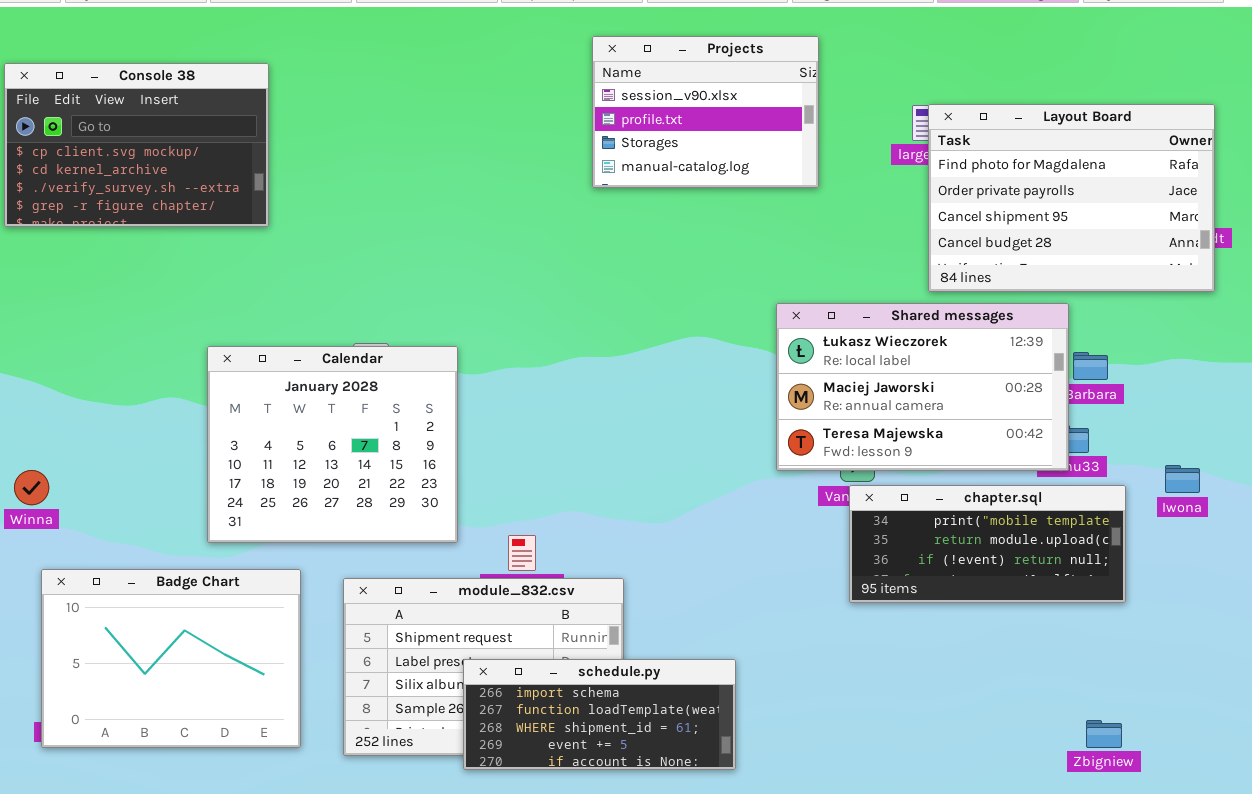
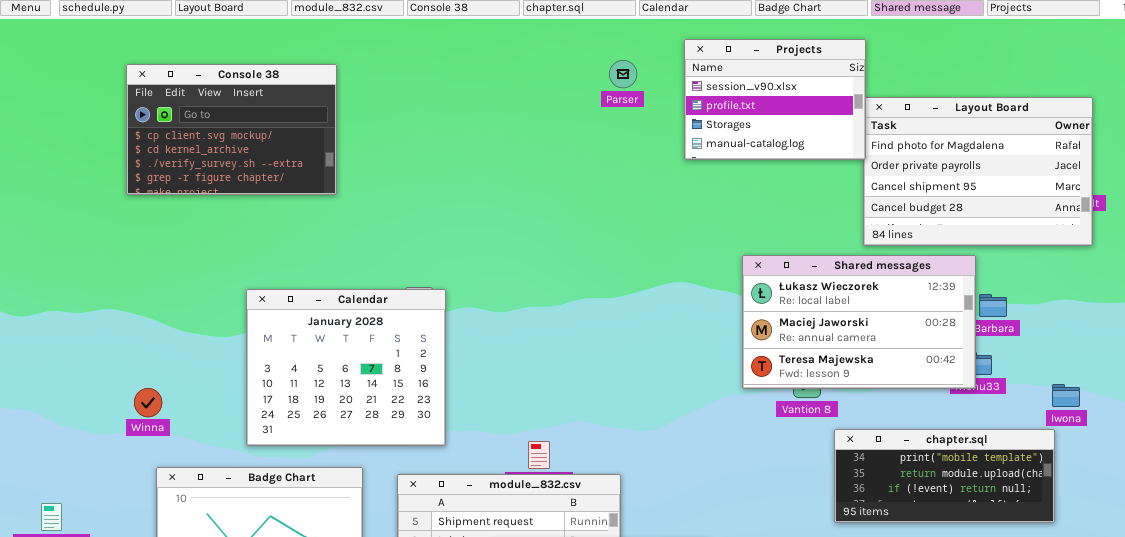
Projects: [592,36,819,188] -> [684,39,866,160], moved
Calendar: [207,346,458,543] -> [246,289,446,446], moved
chapter.sql: [849,485,1126,603] -> [834,429,1055,523], moved

